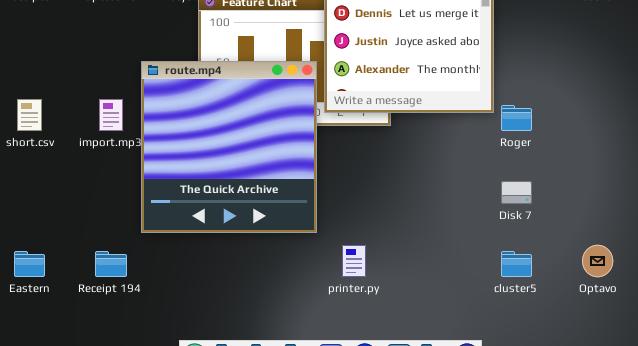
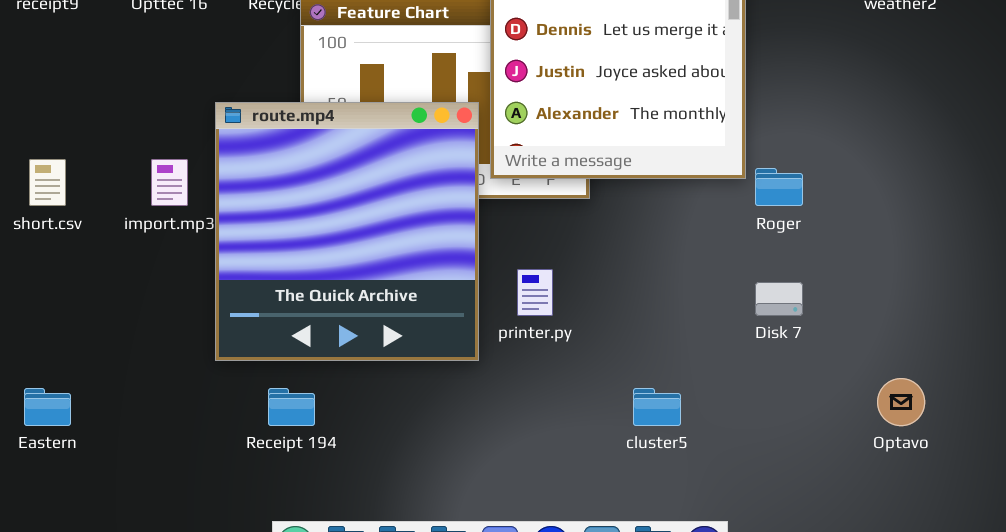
printer.py: [342,245,366,277] -> [517,269,553,316], moved
Receipt 194: [95,251,127,277] -> [268,388,315,426], moved
cluster5: [501,251,532,277] -> [633,388,681,426], moved

